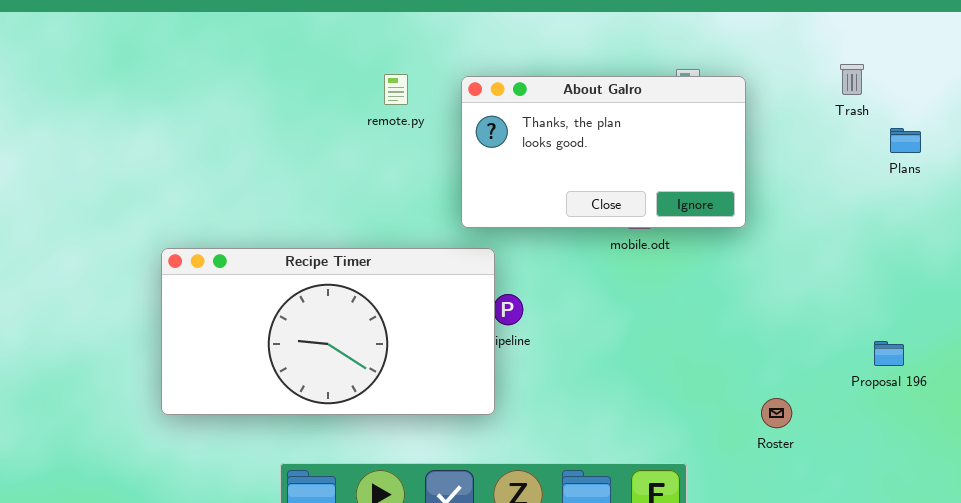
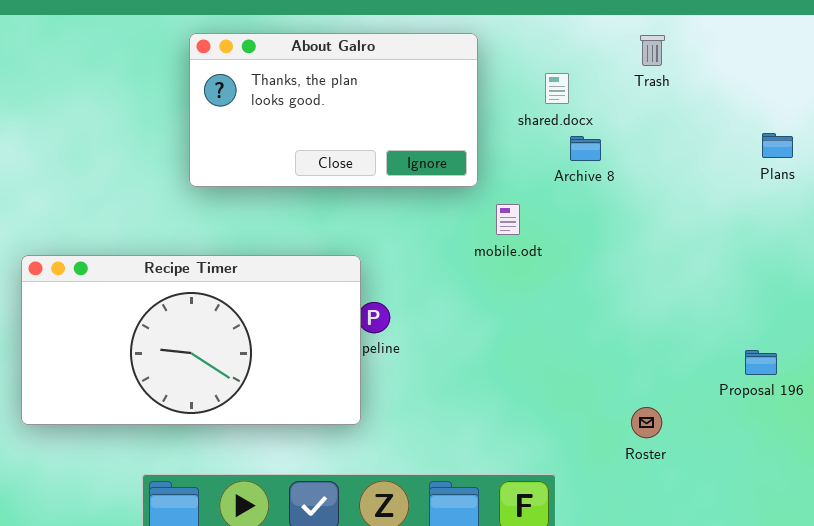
Trash: [840,64,864,95] -> [640,35,665,66], moved
About Galro: [461,76,746,228] -> [189,33,478,187], moved

